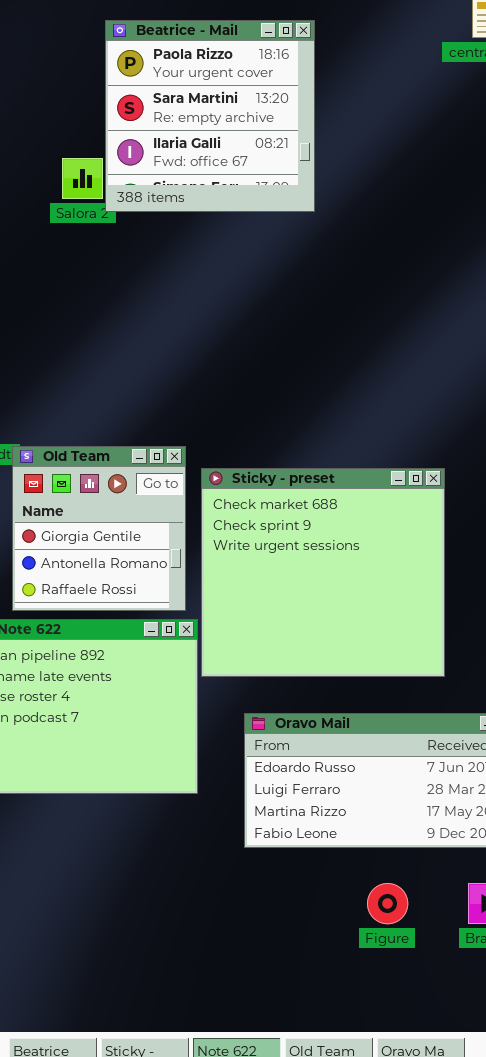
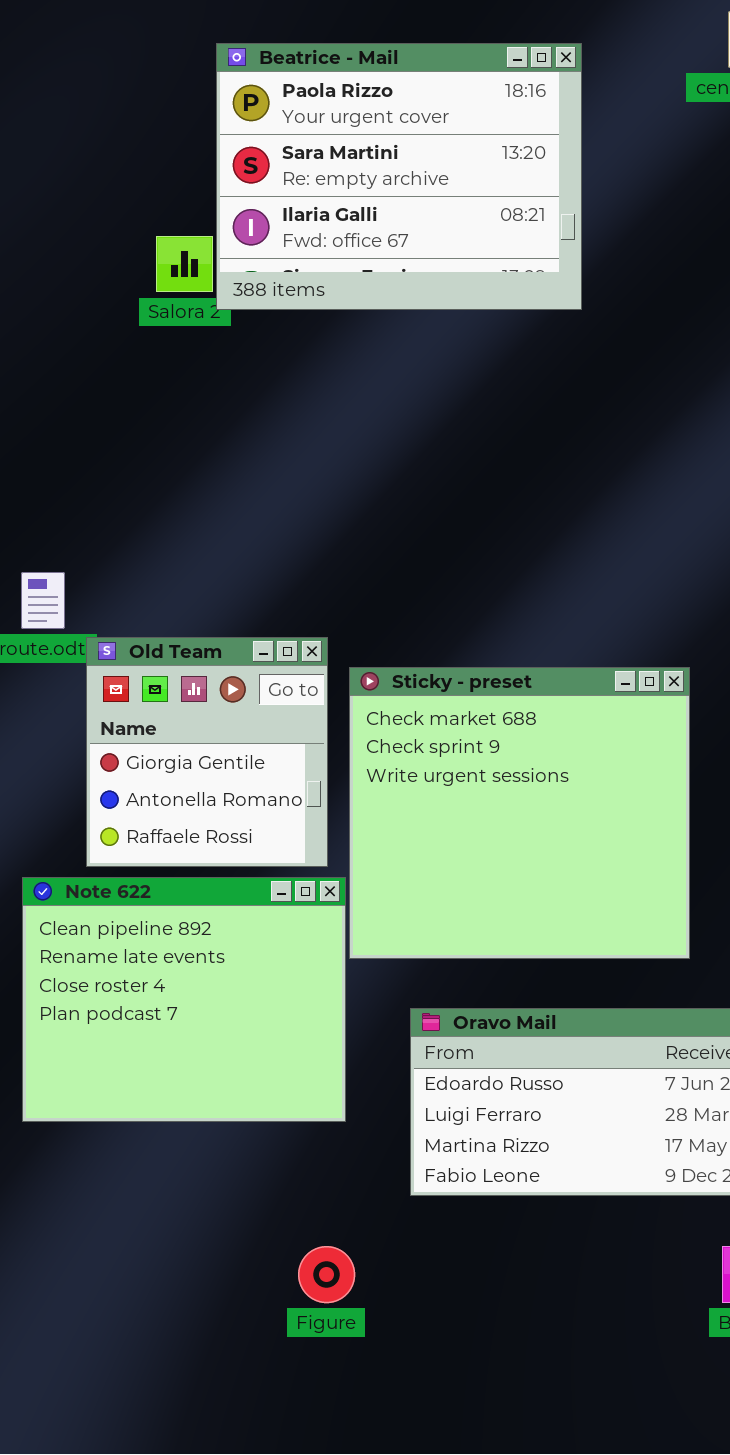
Beatrice - Mail: [105,20,315,212] -> [216,43,582,310], resized
Figure: [367,883,408,924] -> [298,1246,355,1303], moved

